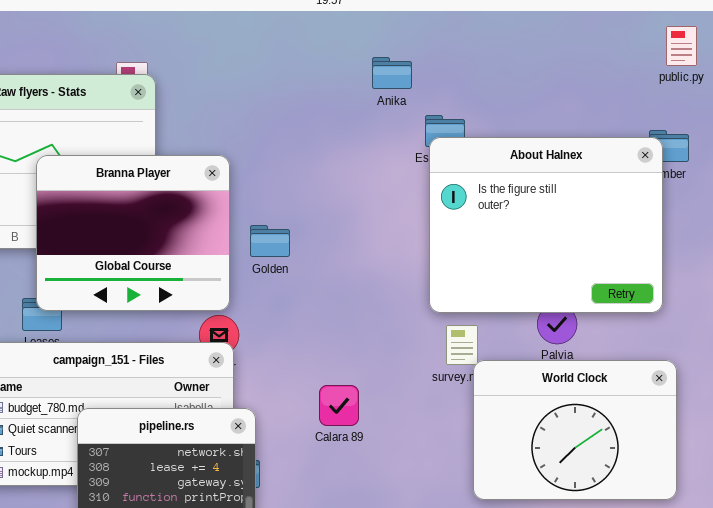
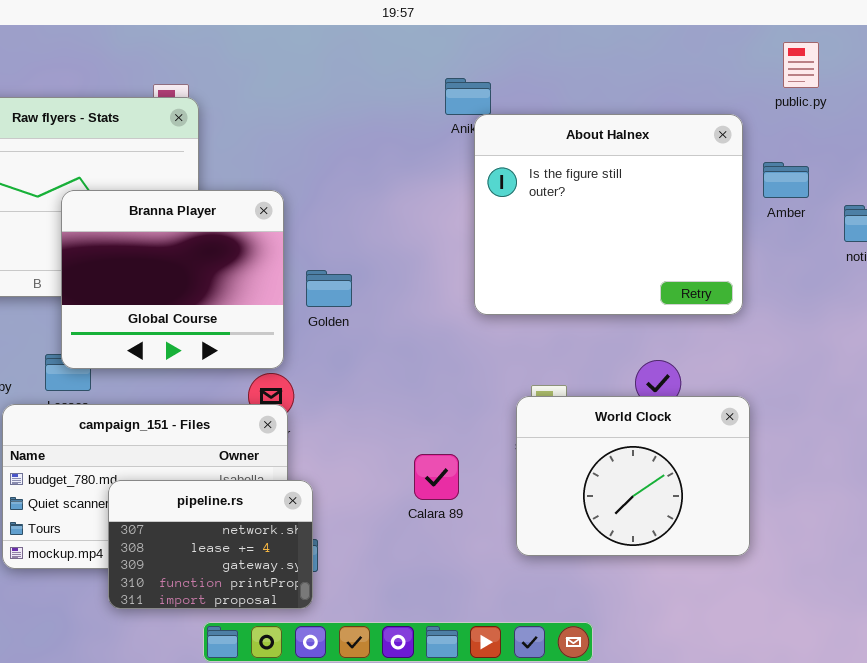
About Halnex: [429,137,663,313] -> [474,114,743,315], moved
World Clock: [473,360,677,500] -> [516,396,750,556], moved
Calara 89: [319,385,359,426] -> [414,454,459,500], moved

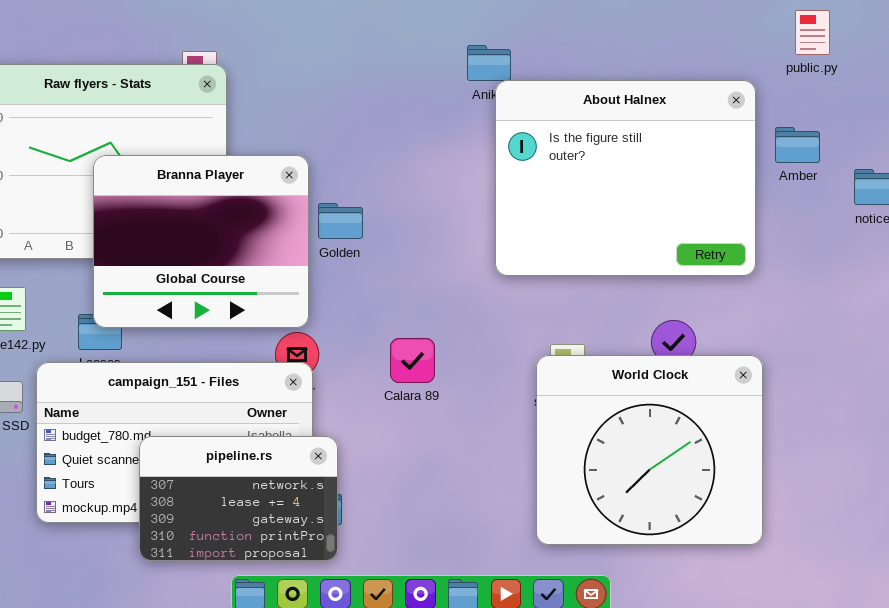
Golden: [306,270,352,307] -> [318,203,363,239], moved
World Clock: [516,396,750,556] -> [536,355,763,545], resized
Calara 89: [414,454,459,500] -> [390,338,435,383], moved

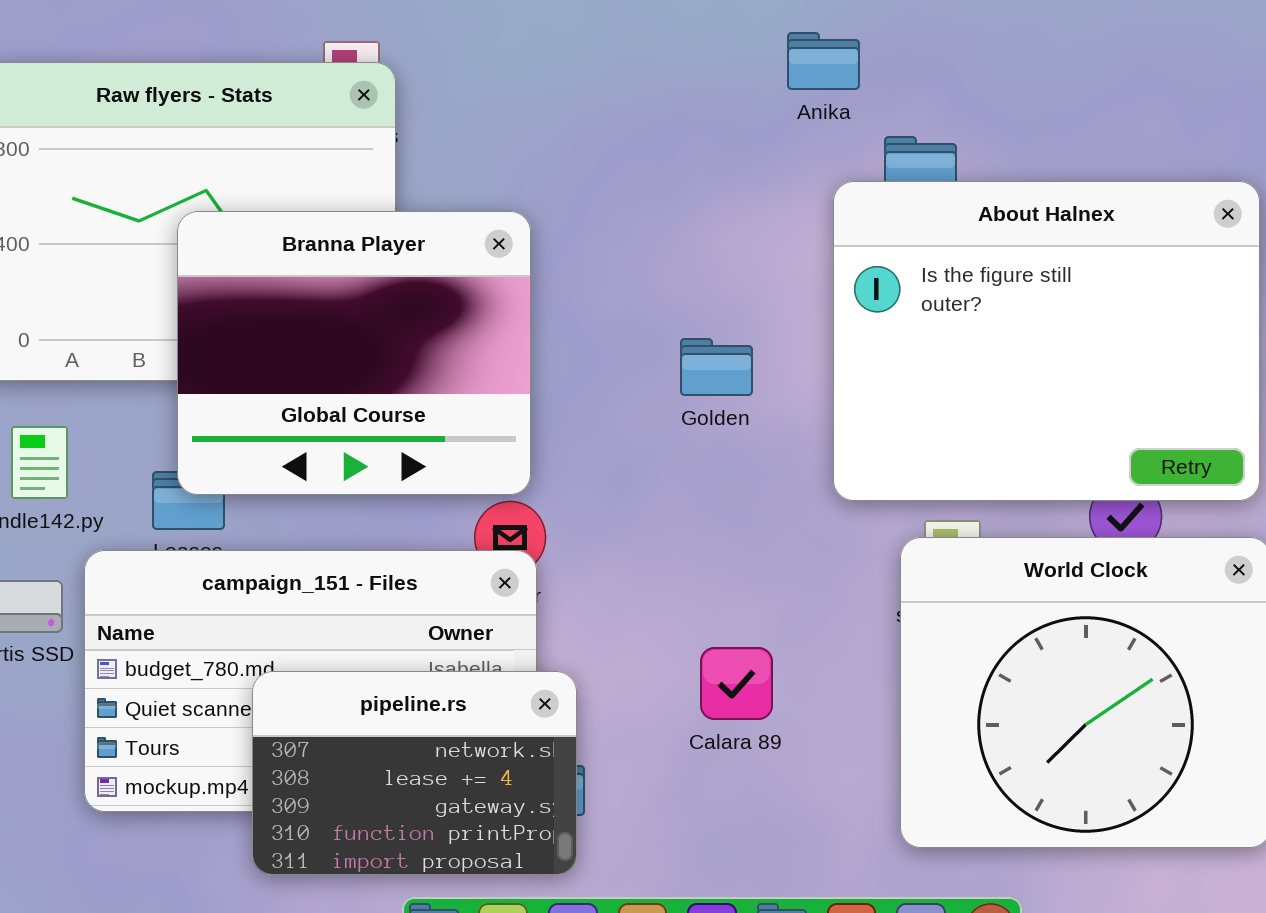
About Halnex: [495,80,756,276] -> [833,181,1260,501], moved
Golden: [318,203,363,239] -> [680,338,753,396], moved
Calara 89: [390,338,435,383] -> [700,647,773,720], moved

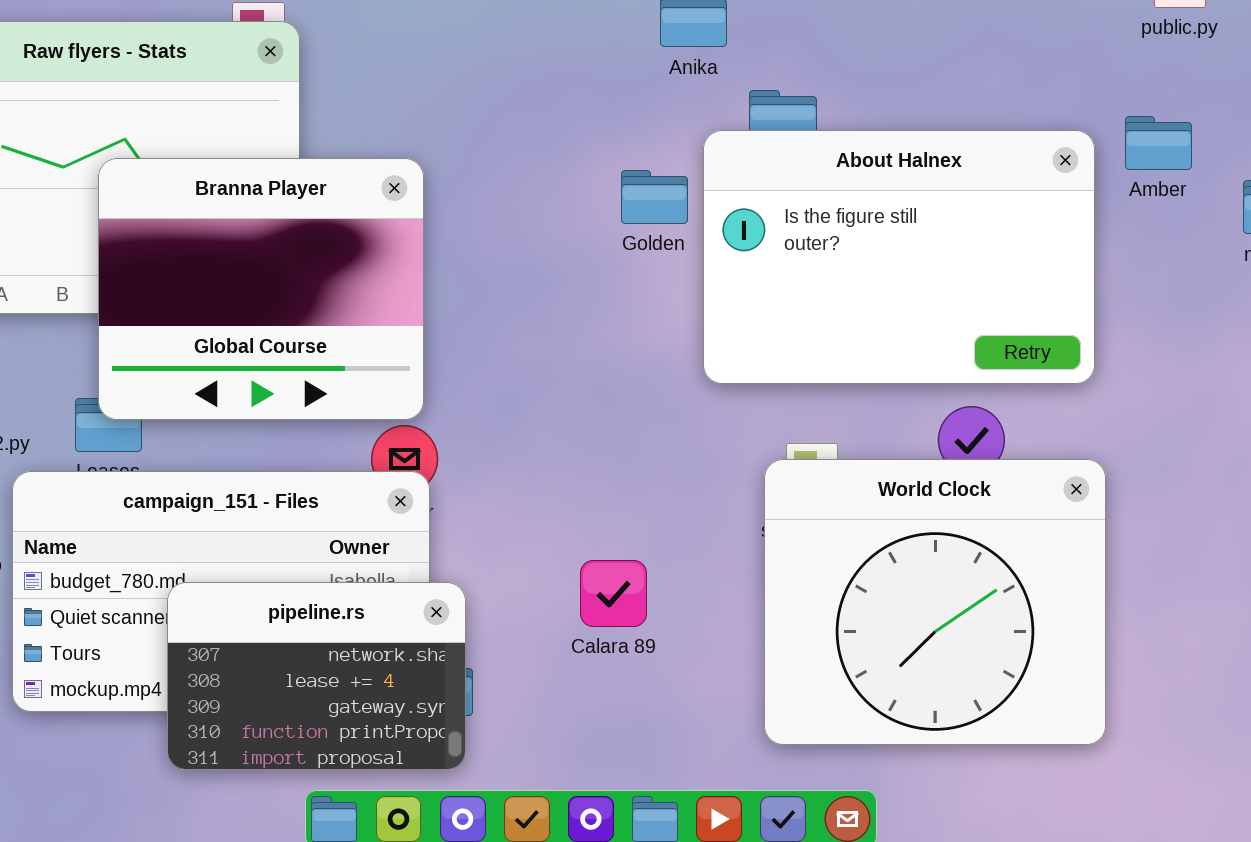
About Halnex: [833,181,1260,501] -> [703,130,1095,384], resized
Golden: [680,338,753,396] -> [621,170,688,224], moved

